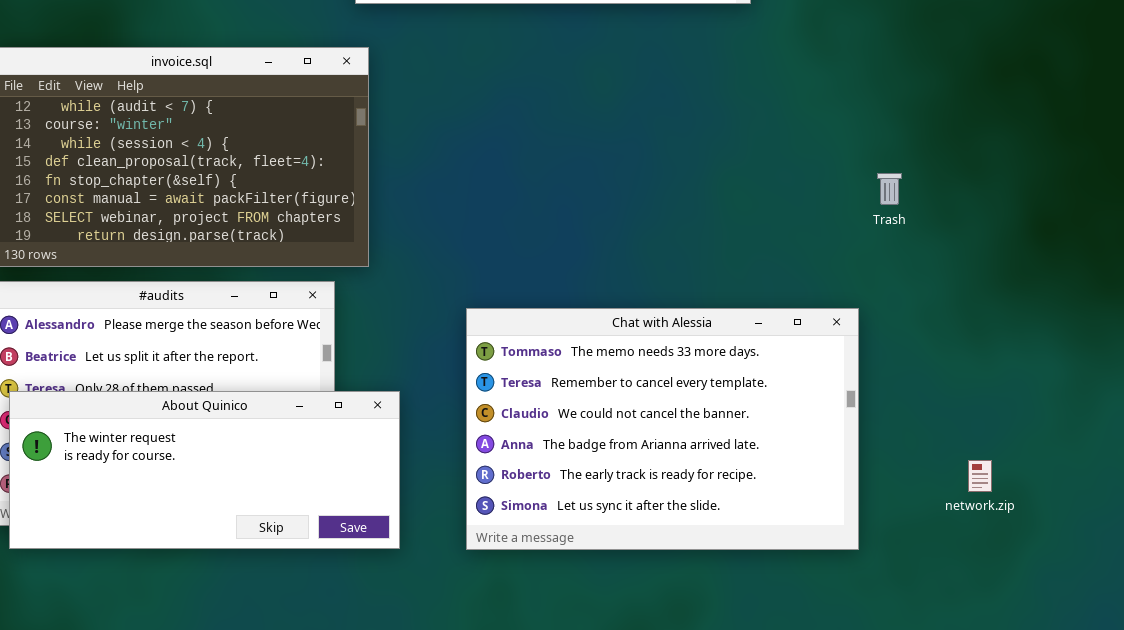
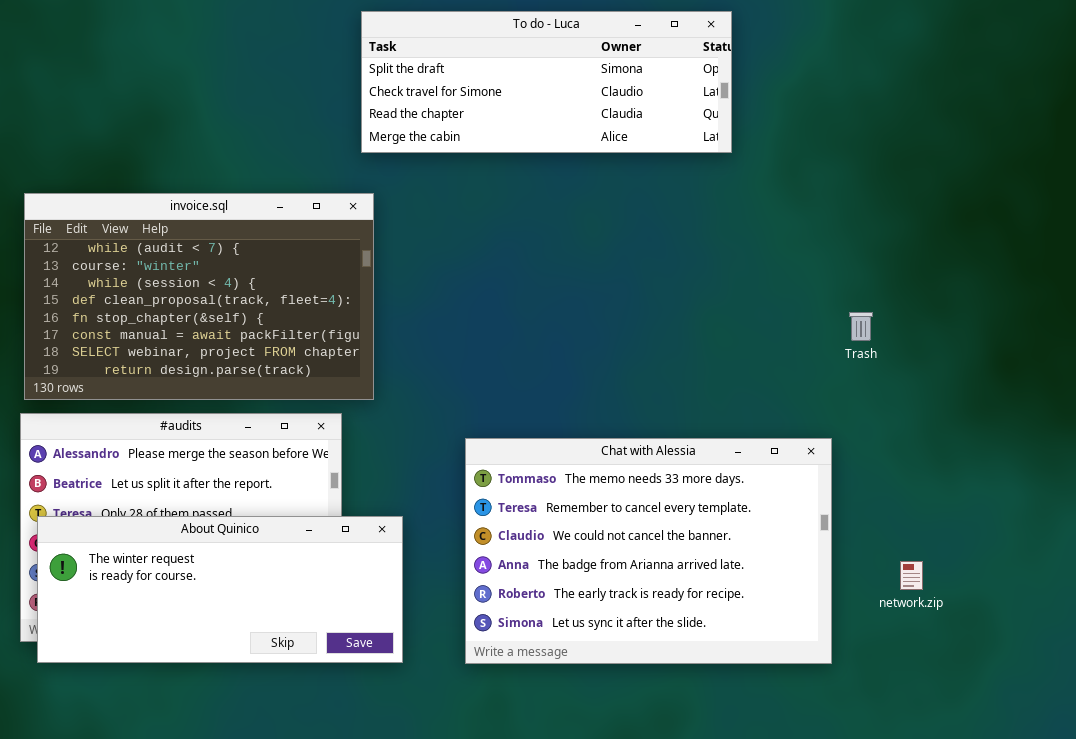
network.zip: [968,460,992,492] -> [900,561,923,590], moved

